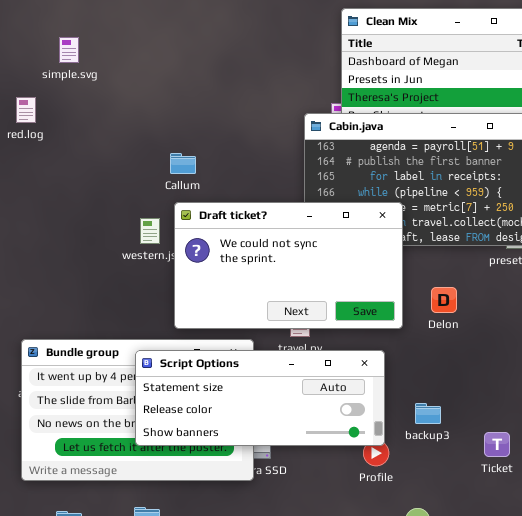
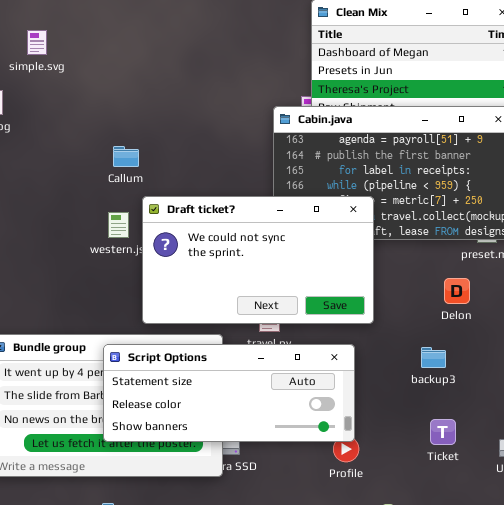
Callum: [170,153,196,174] -> [113,146,139,167], moved
Delon: [431,287,457,313] -> [444,278,470,304], moved
backup3: [415,403,441,424] -> [421,347,446,368], moved
Ticket: [484,432,510,457] -> [430,419,456,445], moved

